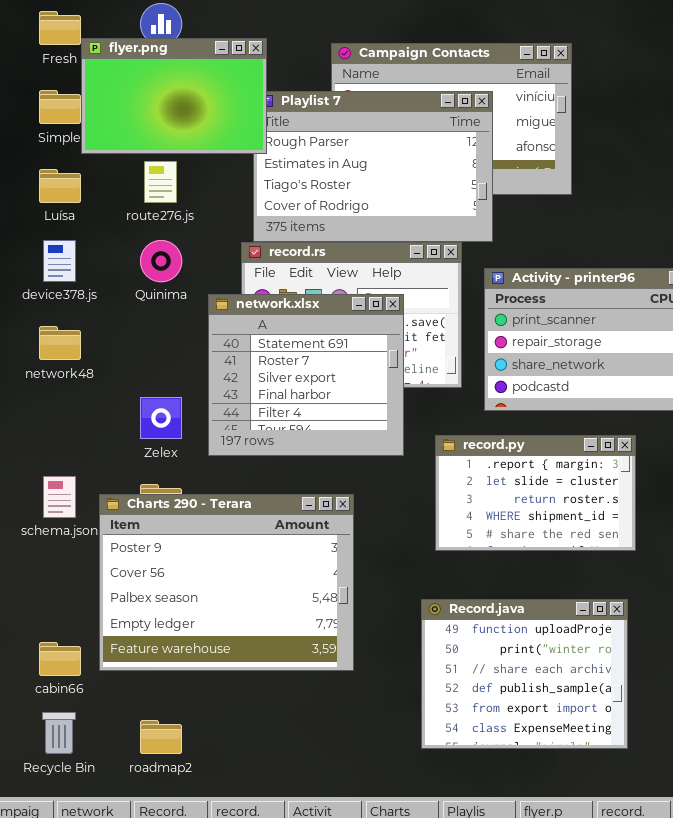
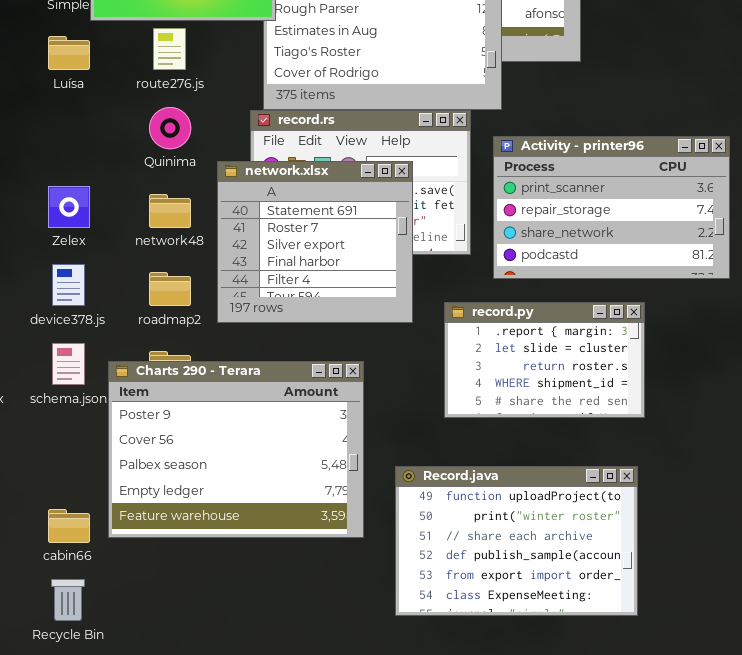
device378.js: [43,240,76,282] -> [52,264,85,306], moved
network48: [39,326,81,360] -> [149,194,191,228], moved
Zelex: [140,397,182,439] -> [48,186,90,228], moved
Record.java: [421,599,628,749] -> [395,466,638,616], resized
roadmap2: [140,720,182,754] -> [149,272,191,306], moved

